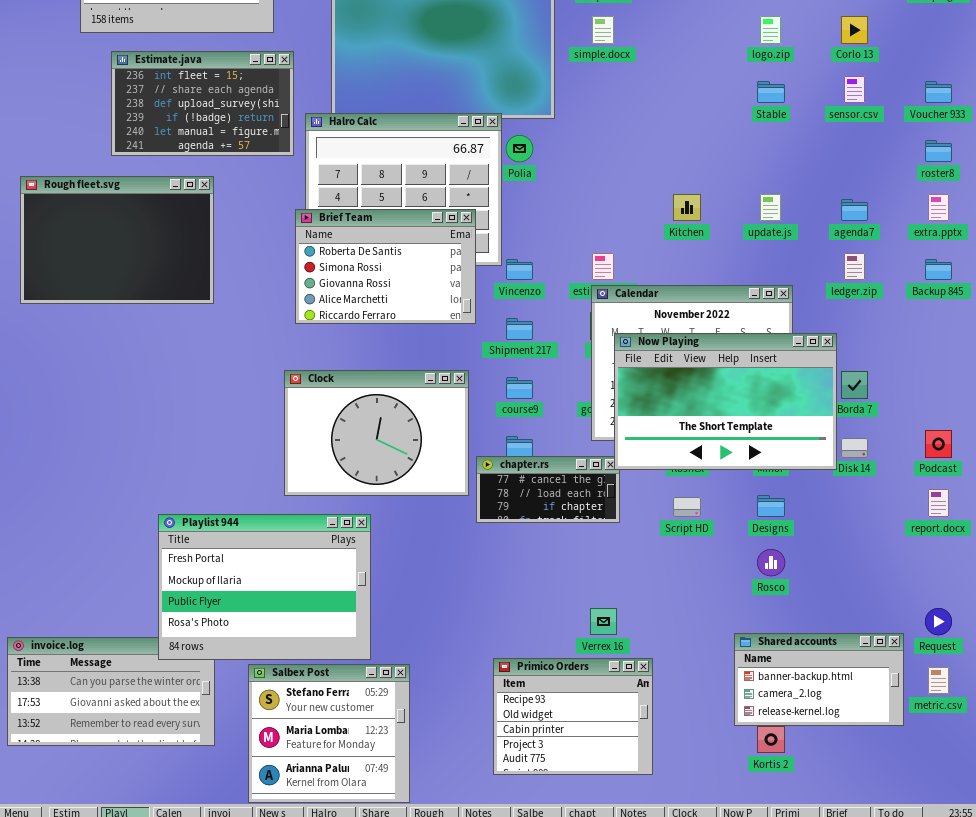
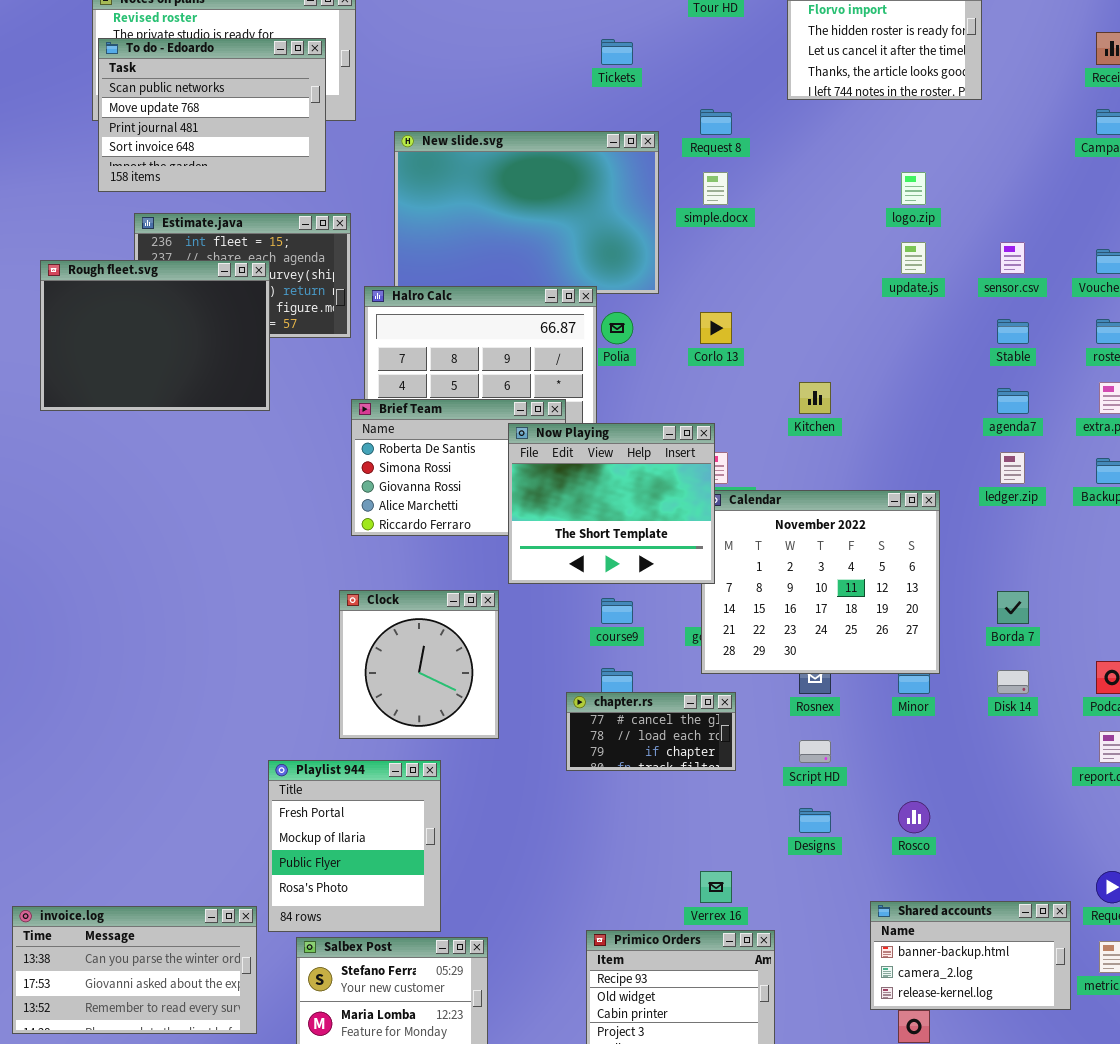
Corlo 13: [841,16,868,44] -> [700,312,732,344], moved
Stable: [757,81,785,103] -> [997,319,1029,344], moved
Rough fleet.svg: [20,176,214,304] -> [40,260,270,411], moved
update.js: [760,194,781,221] -> [901,242,926,274], moved
Now Playing: [614,333,837,470] -> [508,423,715,584], moved, resized
Clock: [284,370,469,496] -> [339,590,499,739], resized
Designs: [757,495,785,517] -> [799,808,831,833], moved
Playlist 944: [158,514,371,660] -> [268,760,441,932], resized

